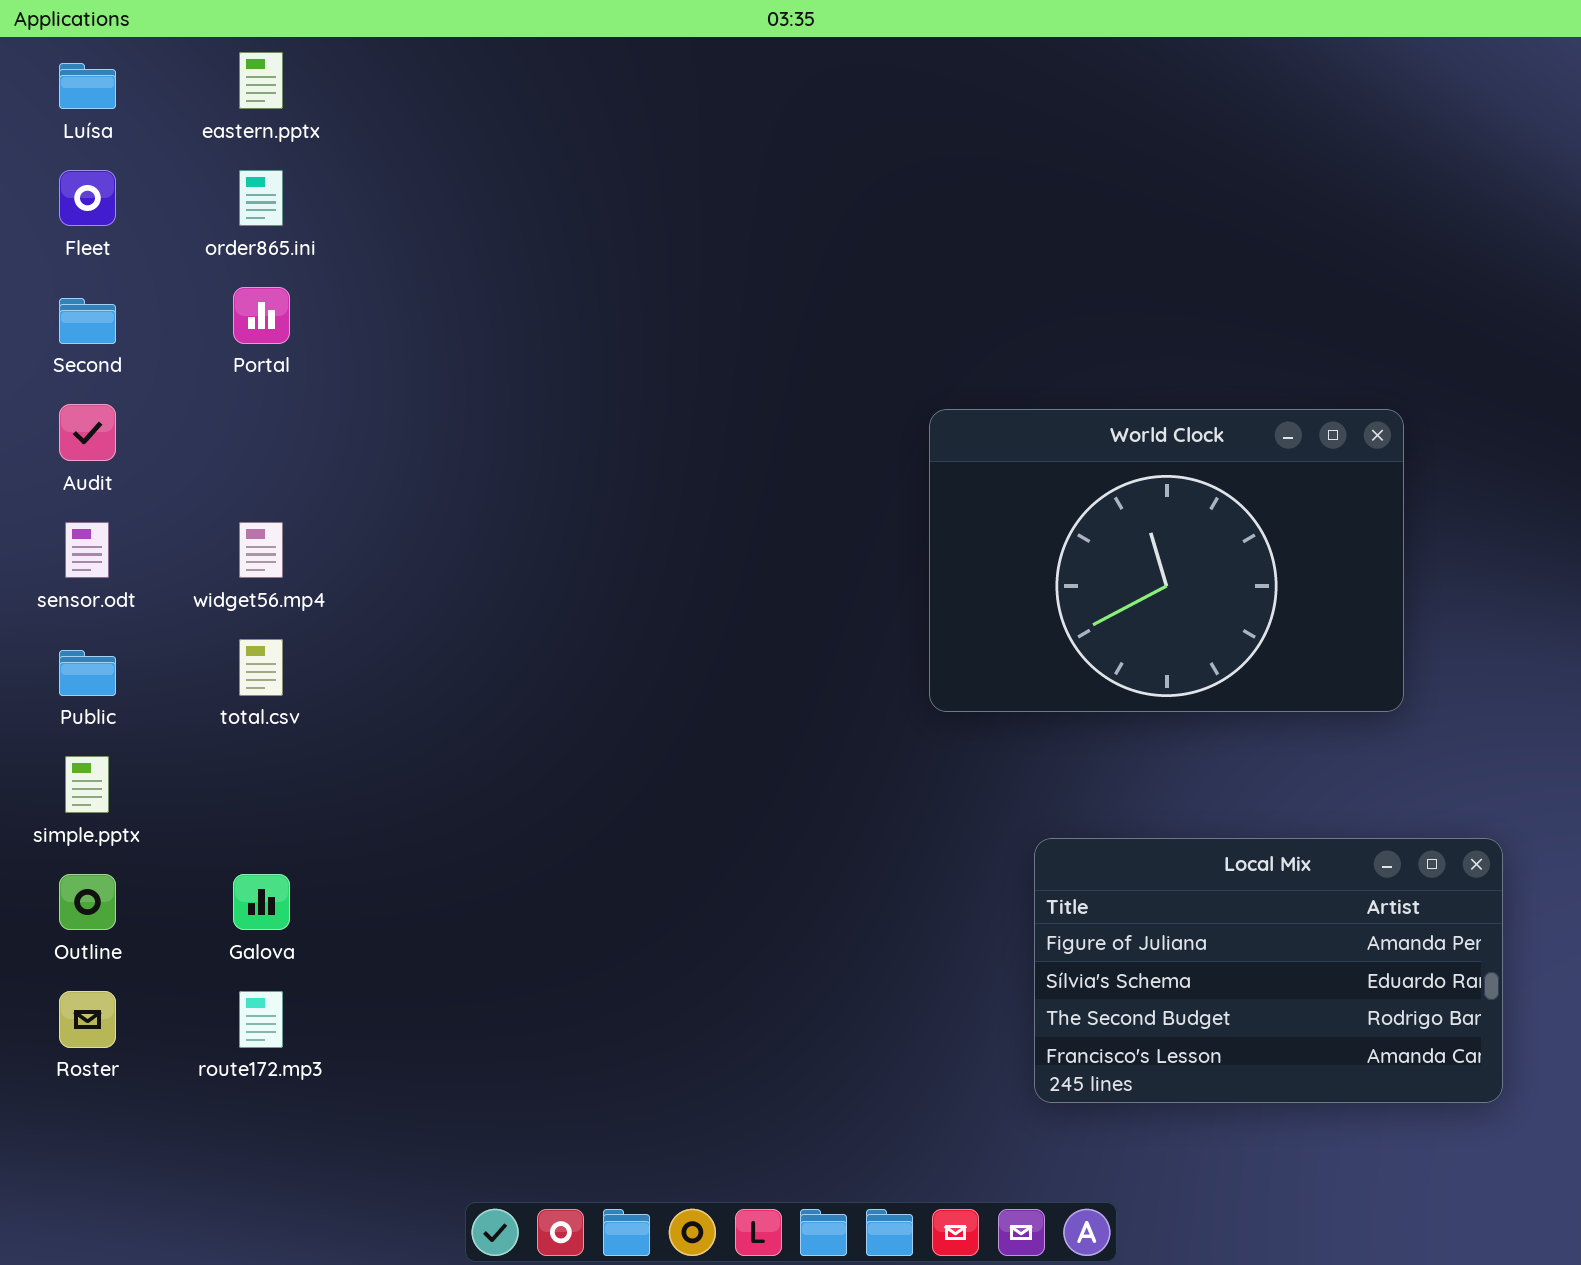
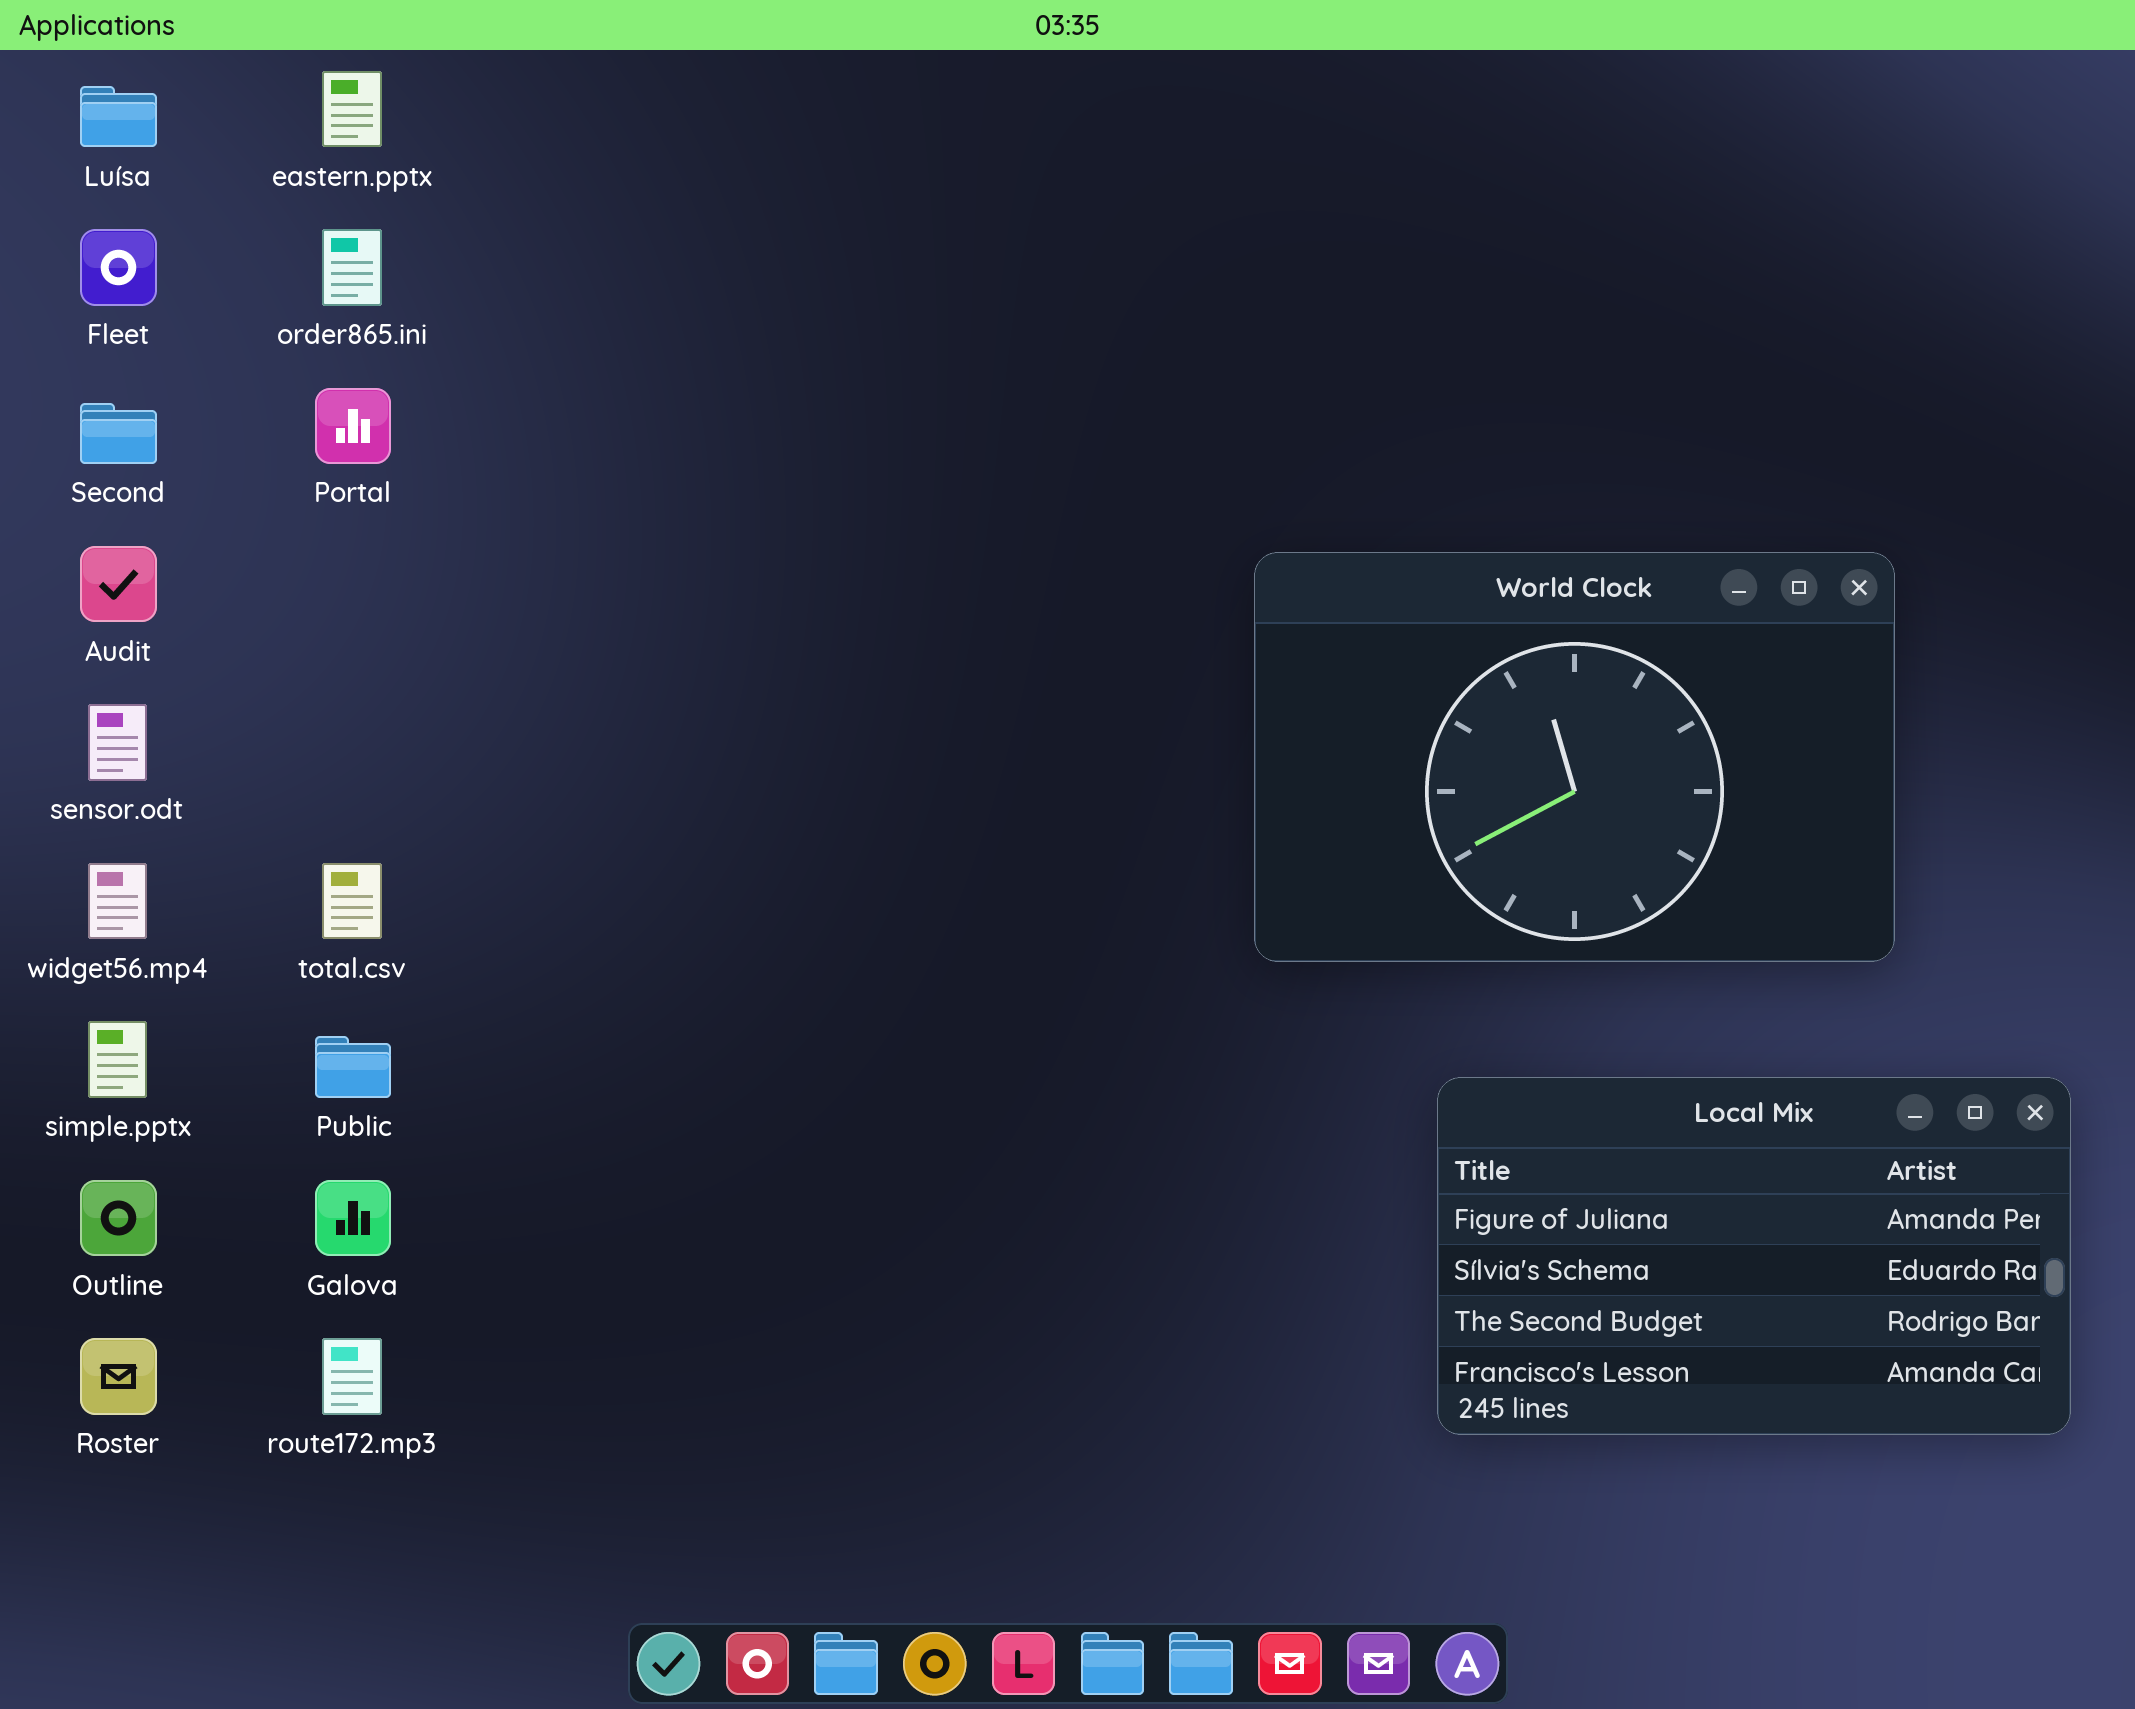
widget56.mp4: [239,522,283,578] -> [88,863,147,939], moved
Public: [59,650,116,696] -> [315,1036,391,1098], moved
Local Mix: [1034,838,1503,1103] -> [1437,1077,2071,1435], moved

